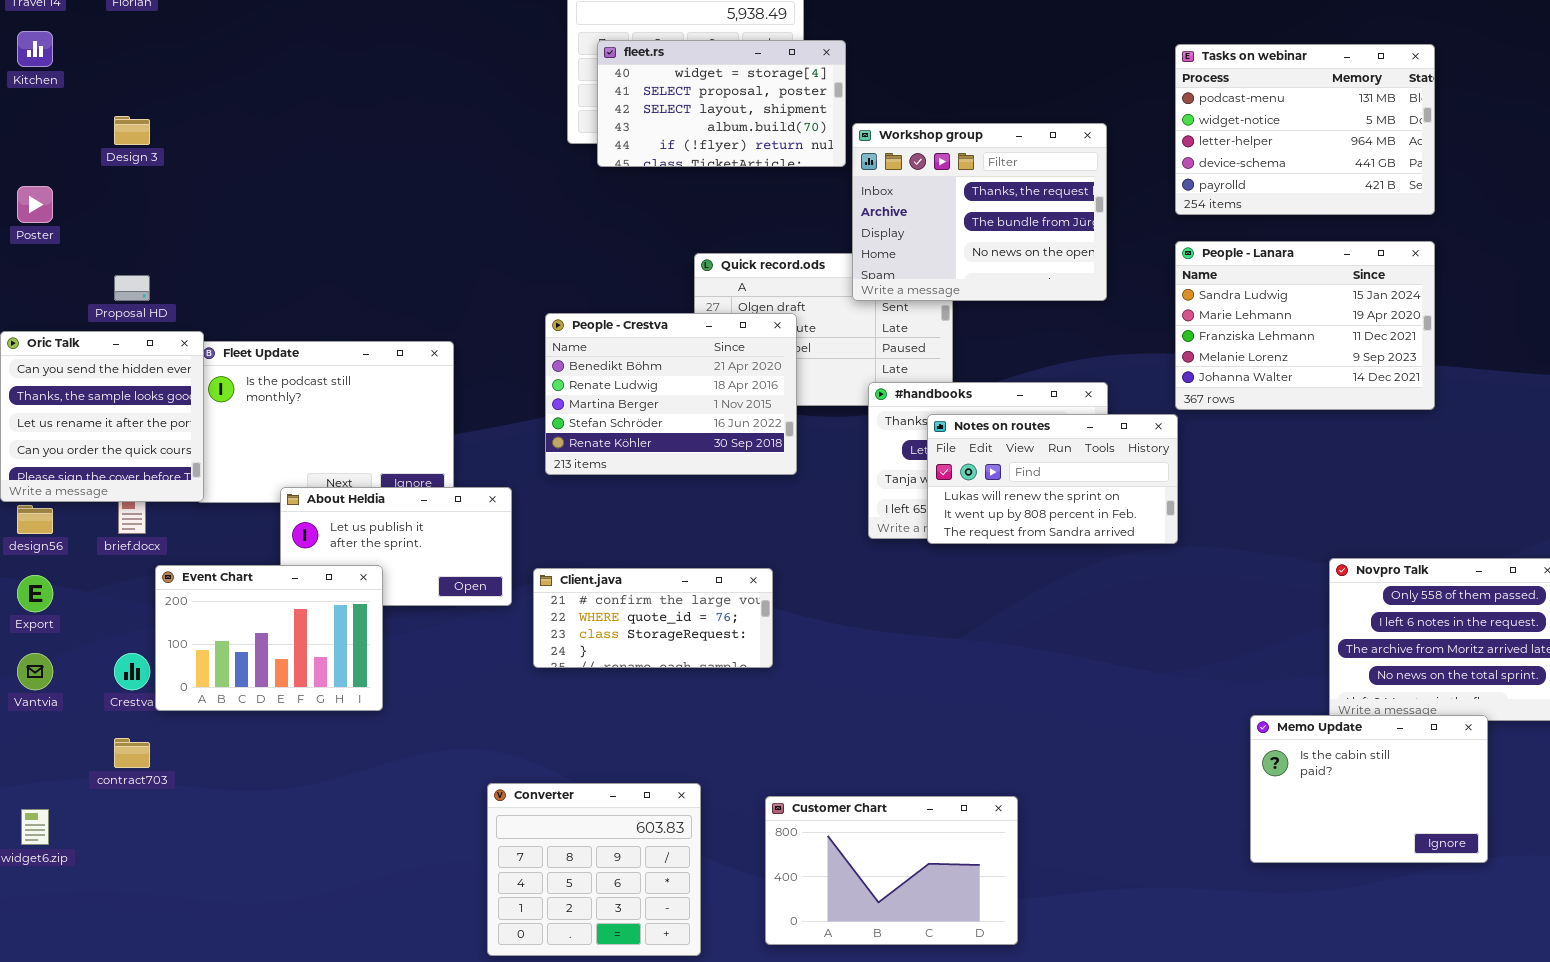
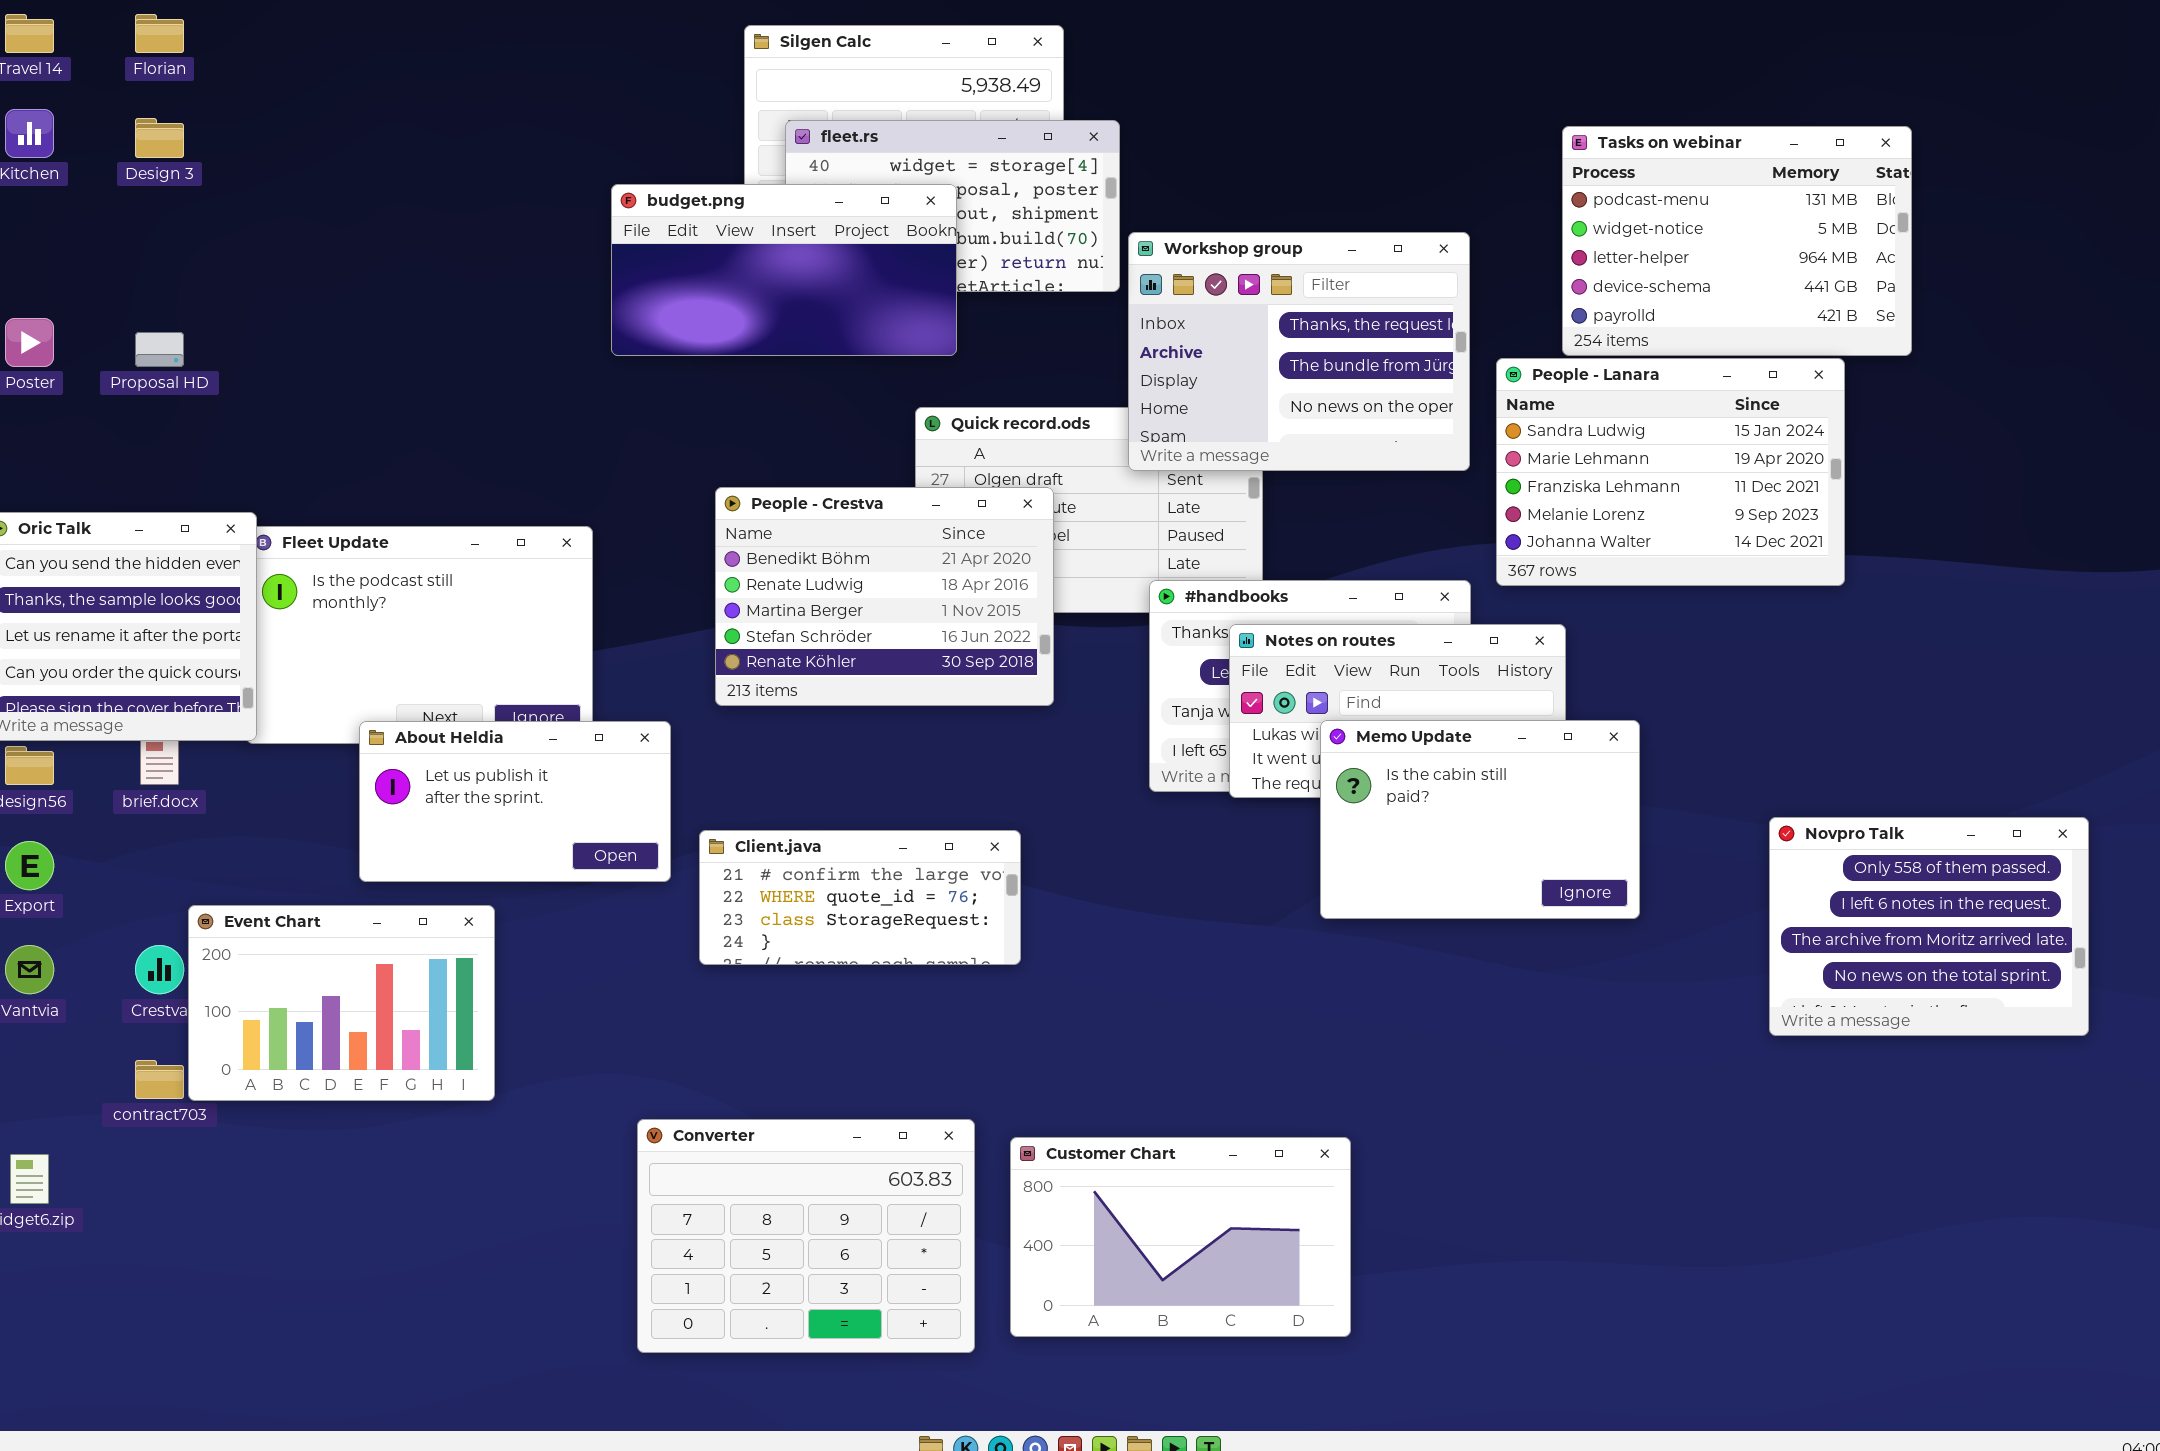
budget.png: none -> [611,184,957,356], opened
Design 3: [114,116,150,145] -> [135,118,184,158], moved
People - Lanara: [1175,241,1435,410] -> [1496,358,1845,586], moved
Proposal HD: [114,275,150,301] -> [135,332,184,367], moved
Event Chart: [155,565,383,711] -> [188,905,495,1101], moved
Memo Update: [1250,715,1488,863] -> [1320,720,1640,919], moved
Converter: [487,783,701,956] -> [637,1119,975,1353], resized

